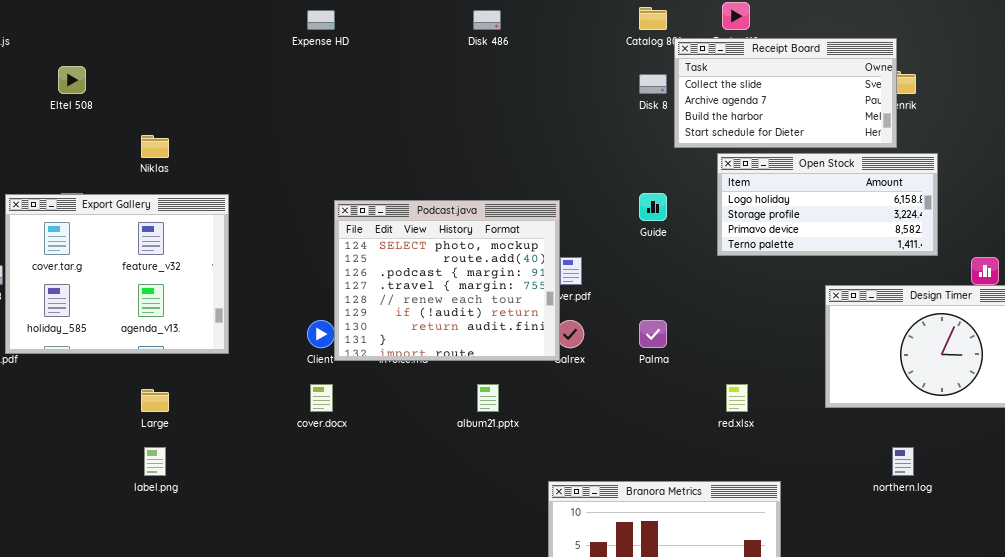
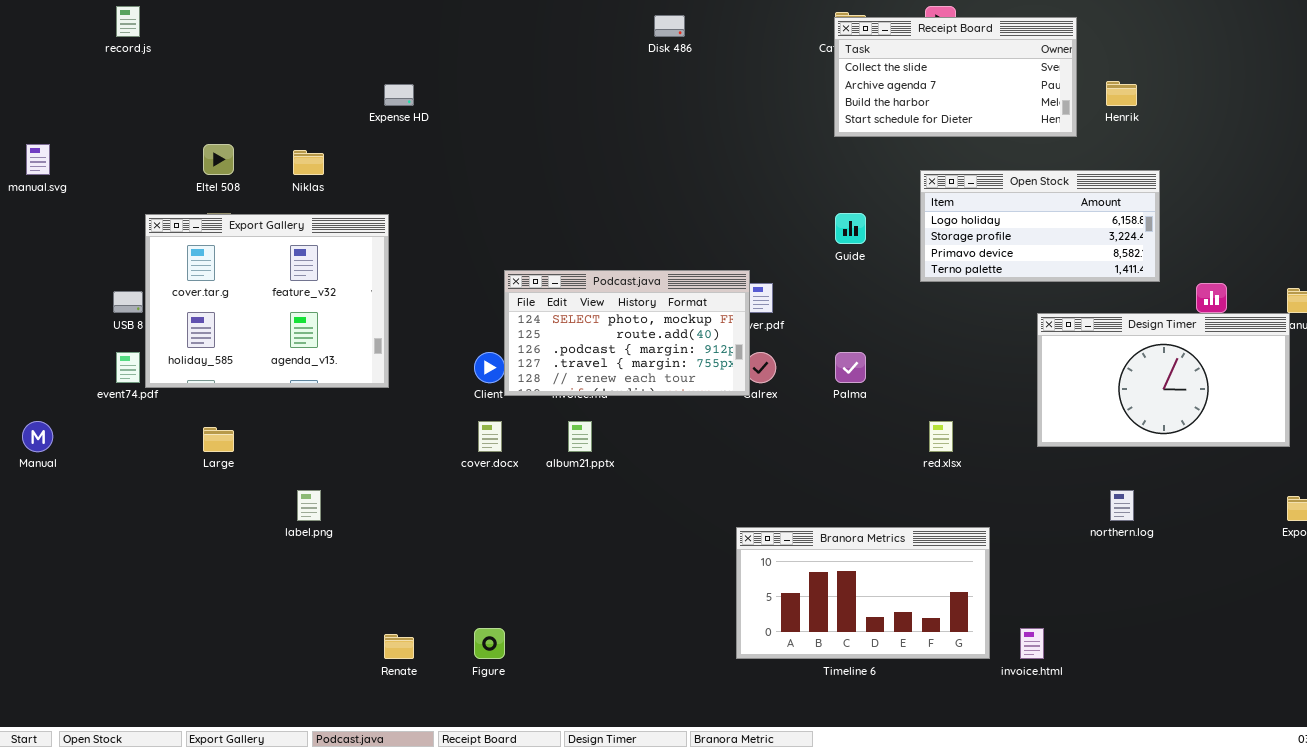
Expense HD: [307,10,335,30] -> [384,84,414,106], moved
Receipt Board: [674,38,897,148] -> [834,17,1077,137], moved
Eltel 508: [58,66,86,94] -> [203,144,234,175], moved
Podcast.java: [334,200,560,361] -> [504,270,750,396], resized
album21.pptx: [477,384,499,412] -> [568,421,592,452], moved
Large: [141,389,169,412] -> [203,427,234,452], moved

